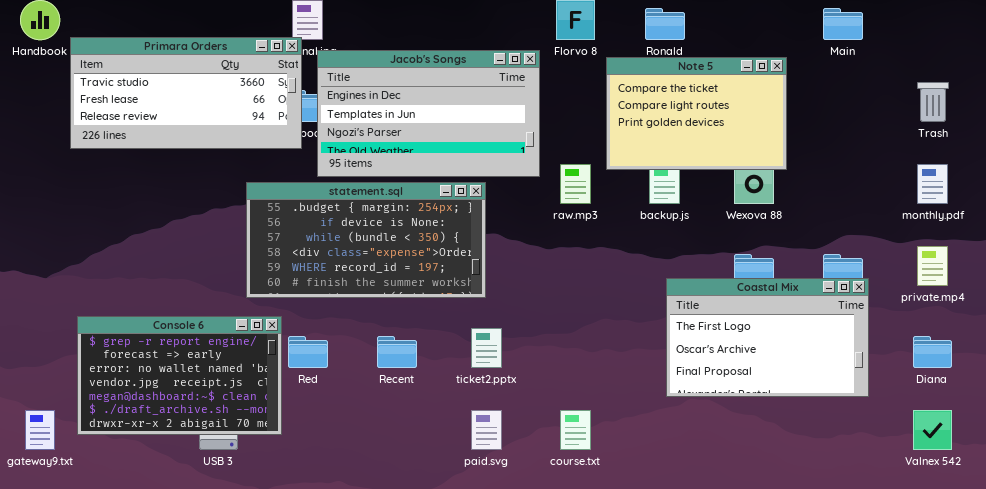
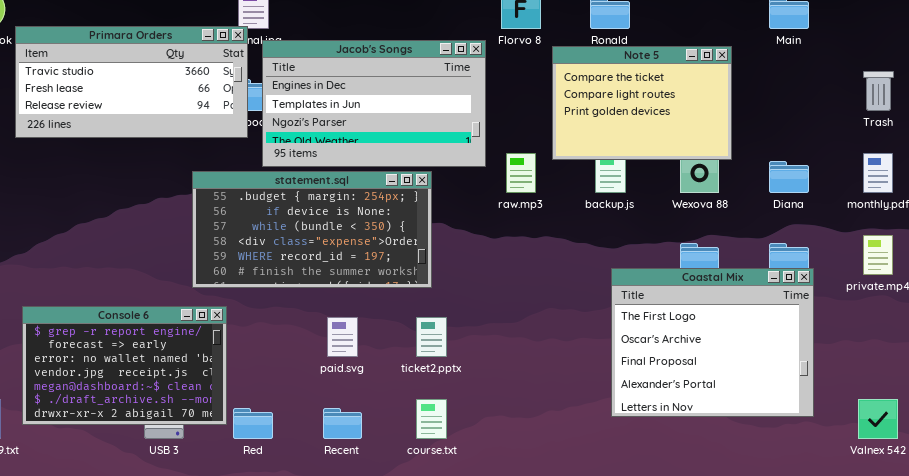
Coastal Mix: [666,278,869,397] -> [611,268,814,417], resized
Red: [288,336,328,368] -> [233,408,273,439], moved
Recent: [377,336,417,368] -> [323,408,362,439], moved
Diana: [913,336,952,368] -> [769,161,809,193], moved
paid.svg: [471,410,502,450] -> [327,317,358,357], moved
course.txt: [560,410,591,450] -> [416,399,447,439], moved

